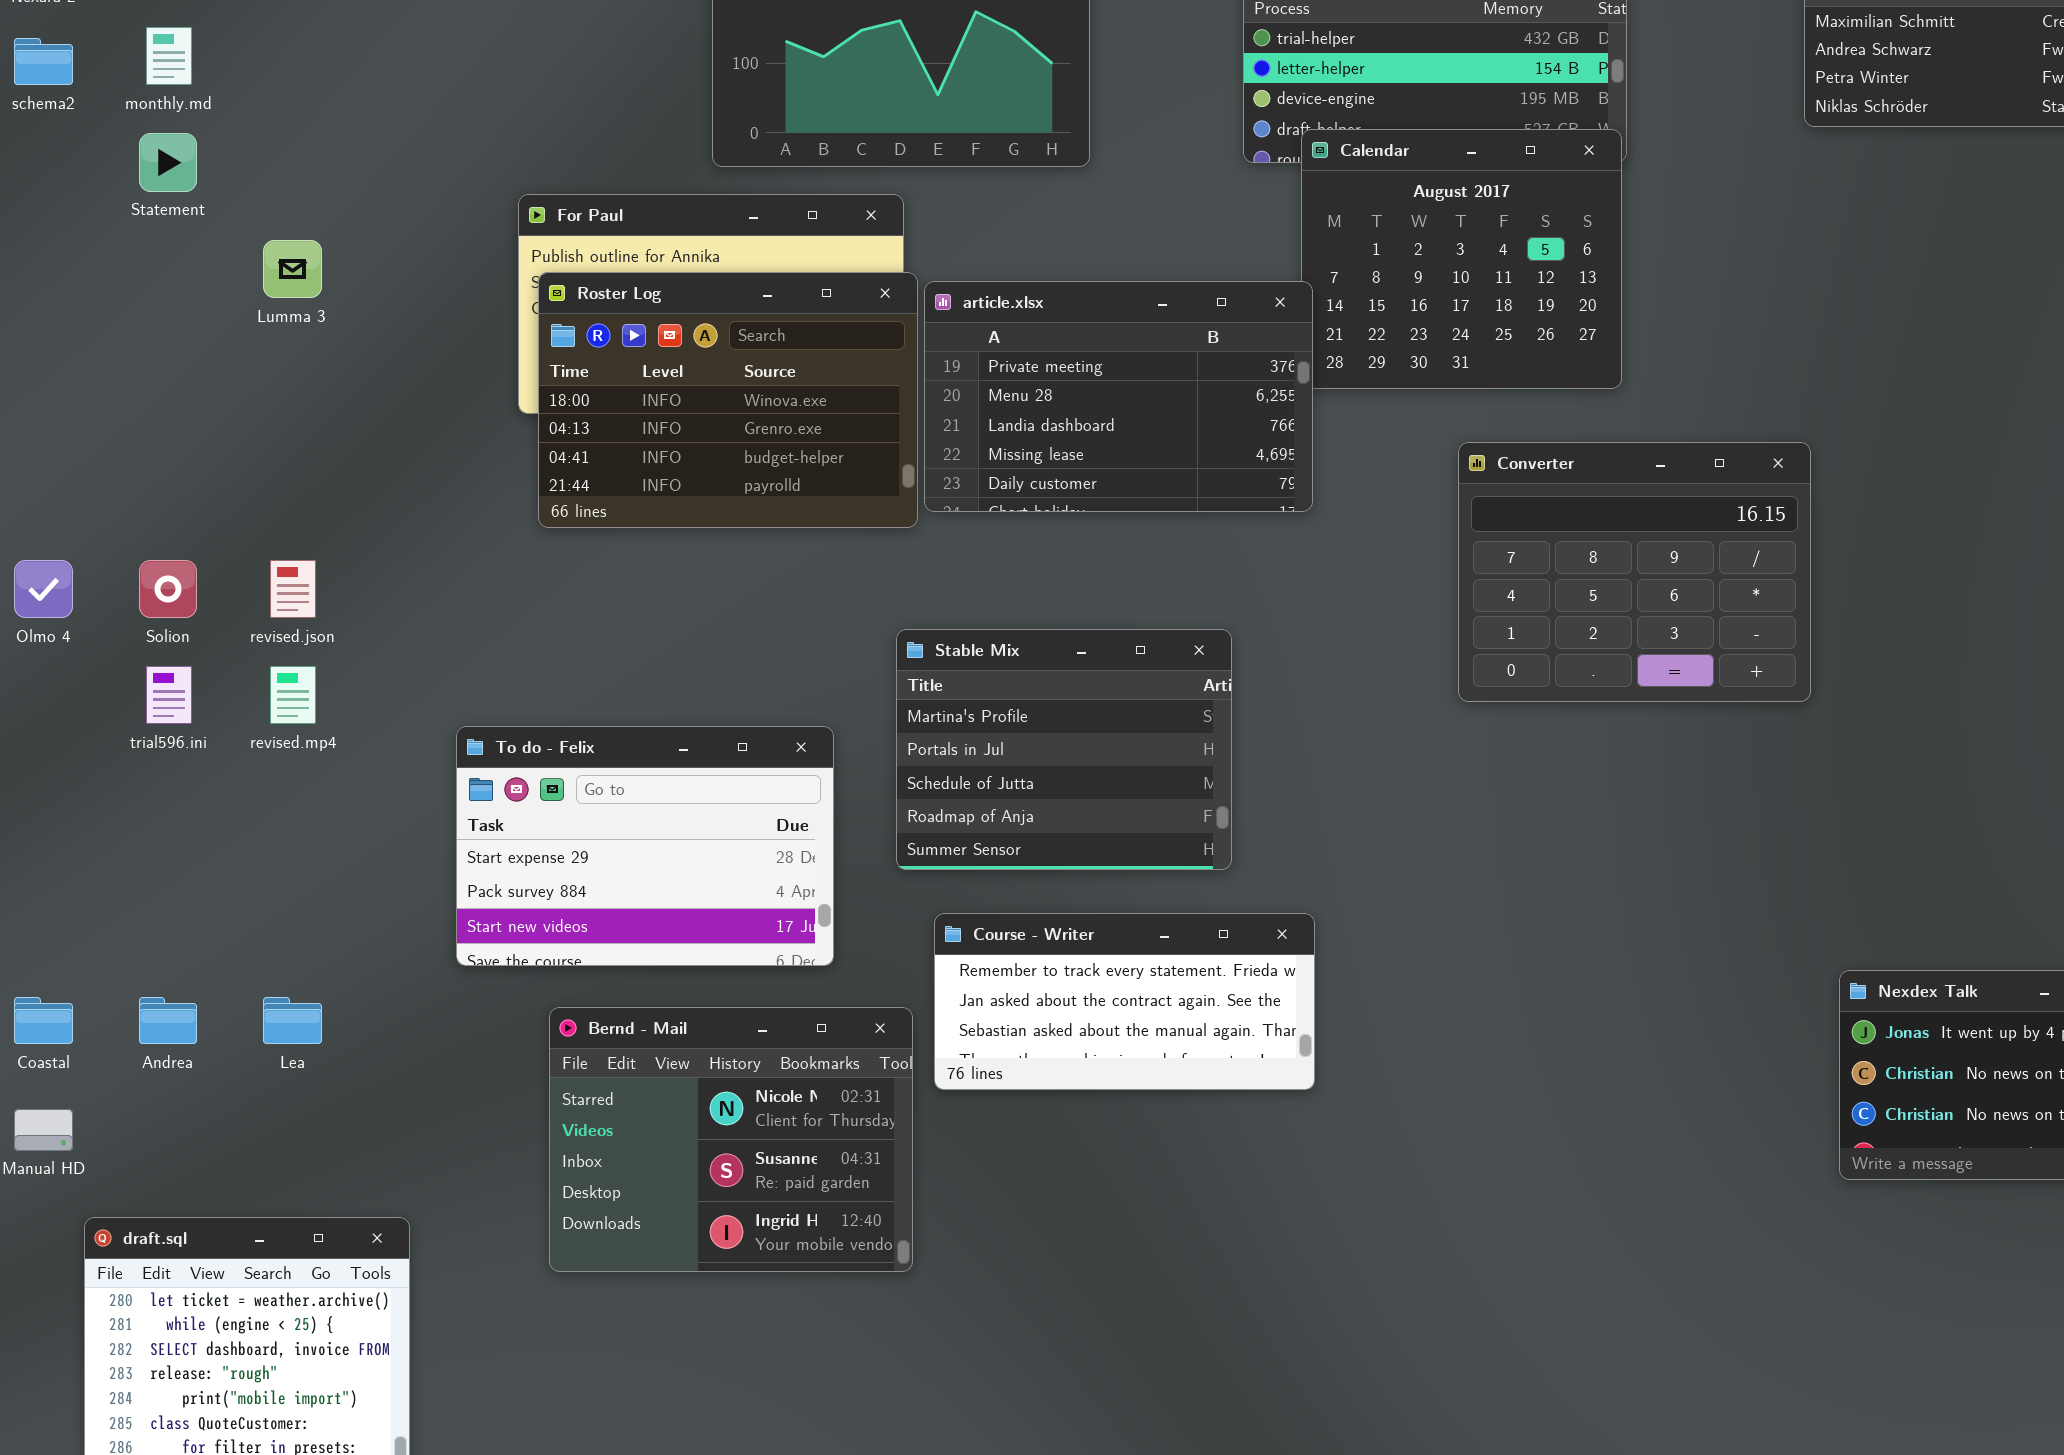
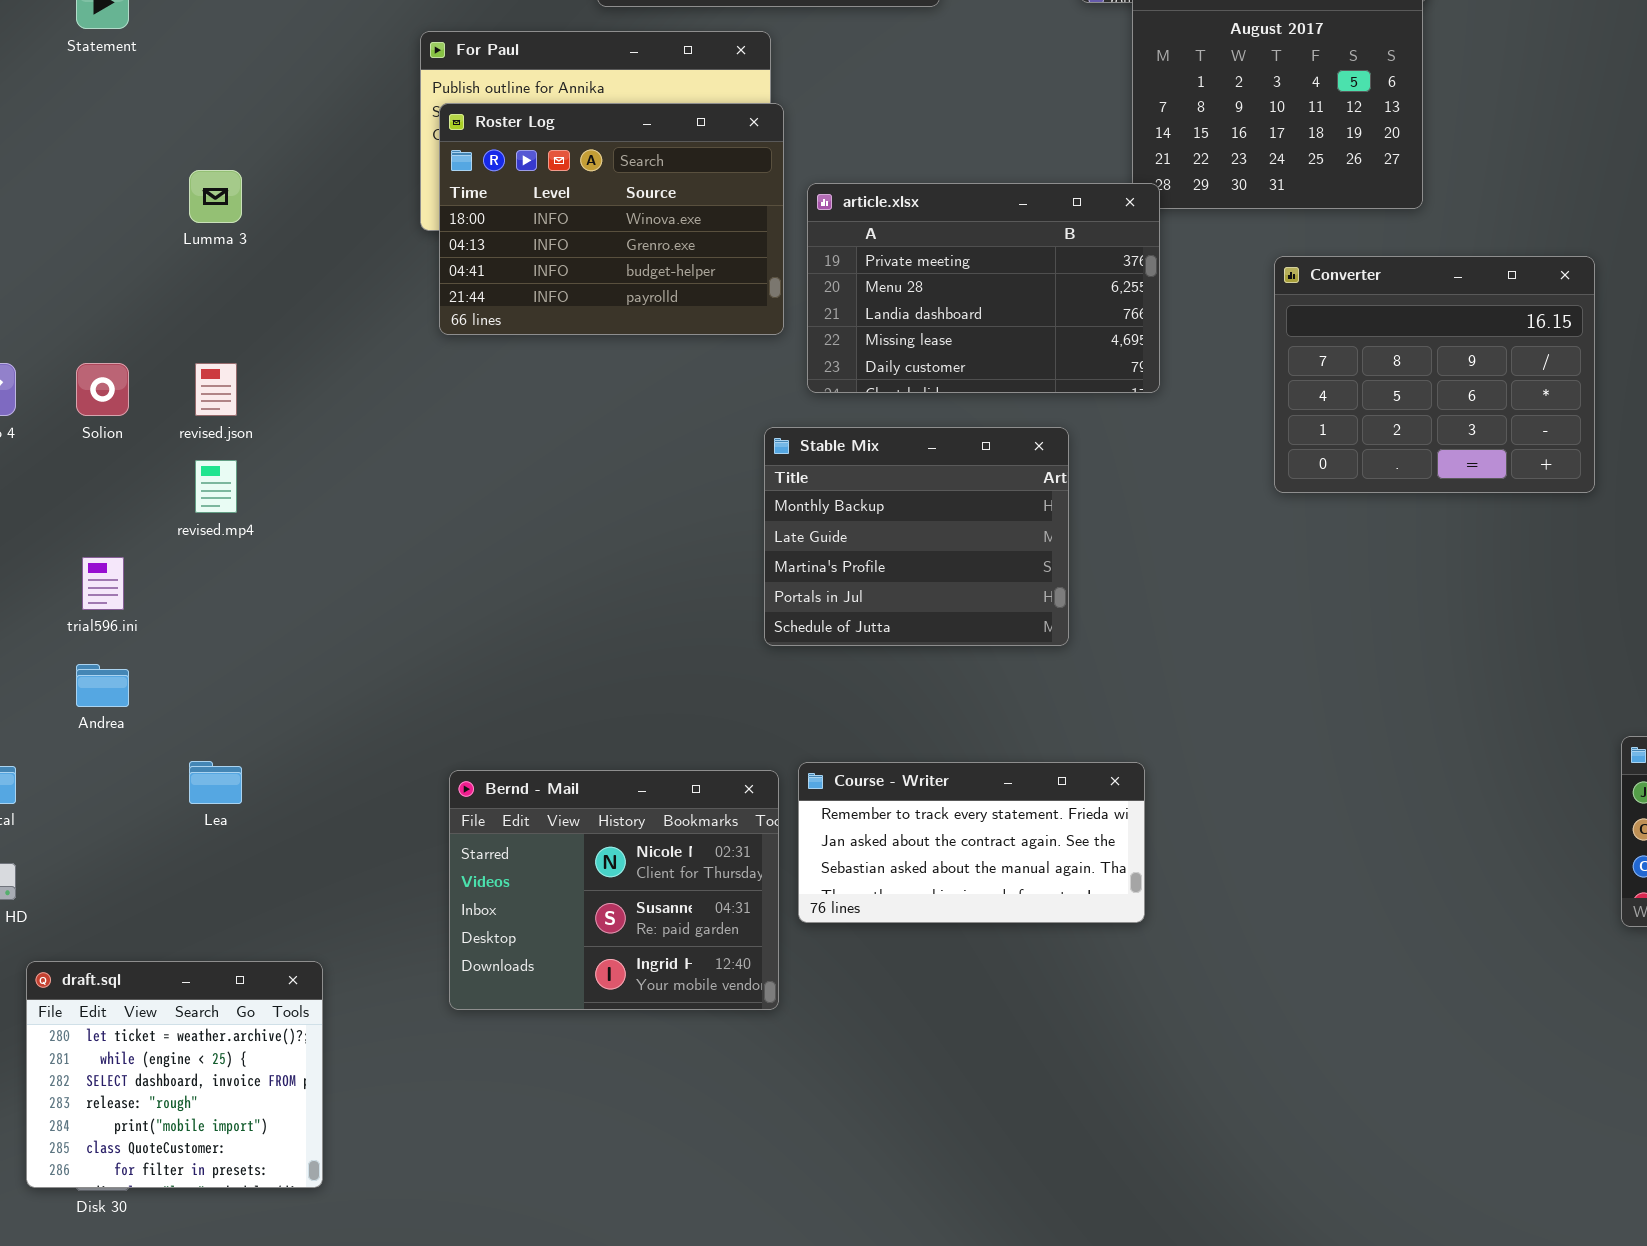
Lumma 3: [263,240,322,298] -> [189,170,242,223], moved
article.xlsx: [924,281,1313,512] -> [807,183,1160,393], moved
Stable Mix: [896,629,1232,870] -> [764,427,1069,646], scrolled up 2 rows
trial596.ini: [146,666,192,724] -> [82,557,124,610], moved
To do - Felix: [456,726,834,966] -> none, closed
Course - Writer: [934,913,1315,1090] -> [798,762,1145,923], moved
Andrea: [139,997,197,1044] -> [76,664,129,707], moved

